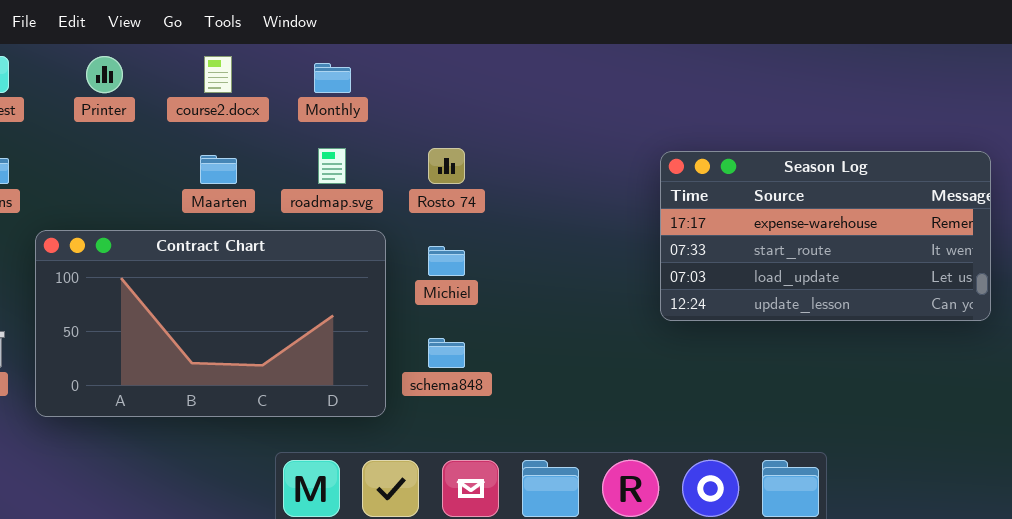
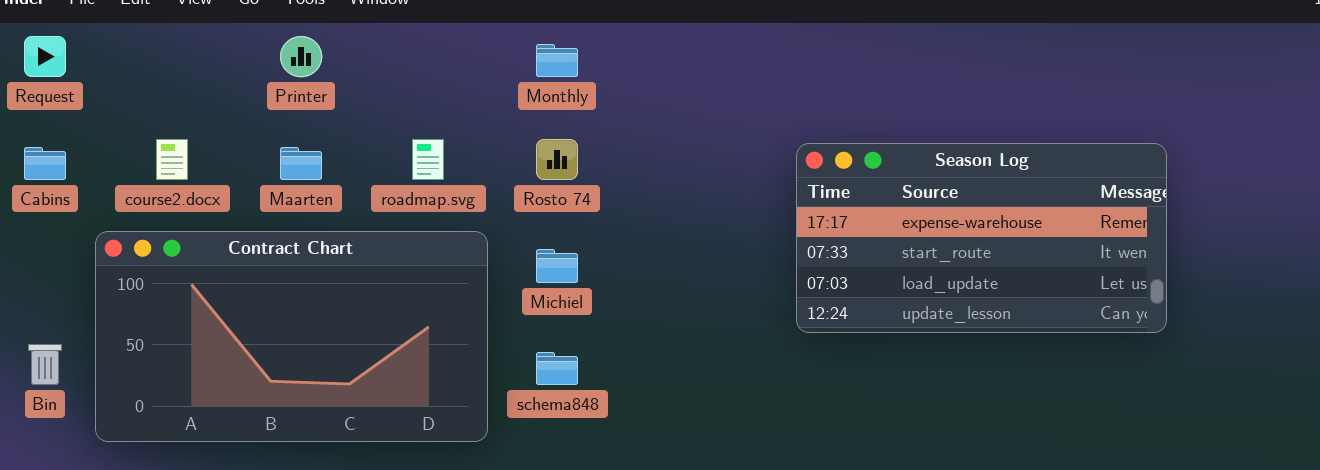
Printer: [86,56,123,93] -> [280,36,322,77], moved
course2.docx: [204,56,232,93] -> [156,139,188,180], moved
Monthly: [314,63,351,93] -> [536,44,578,77], moved

